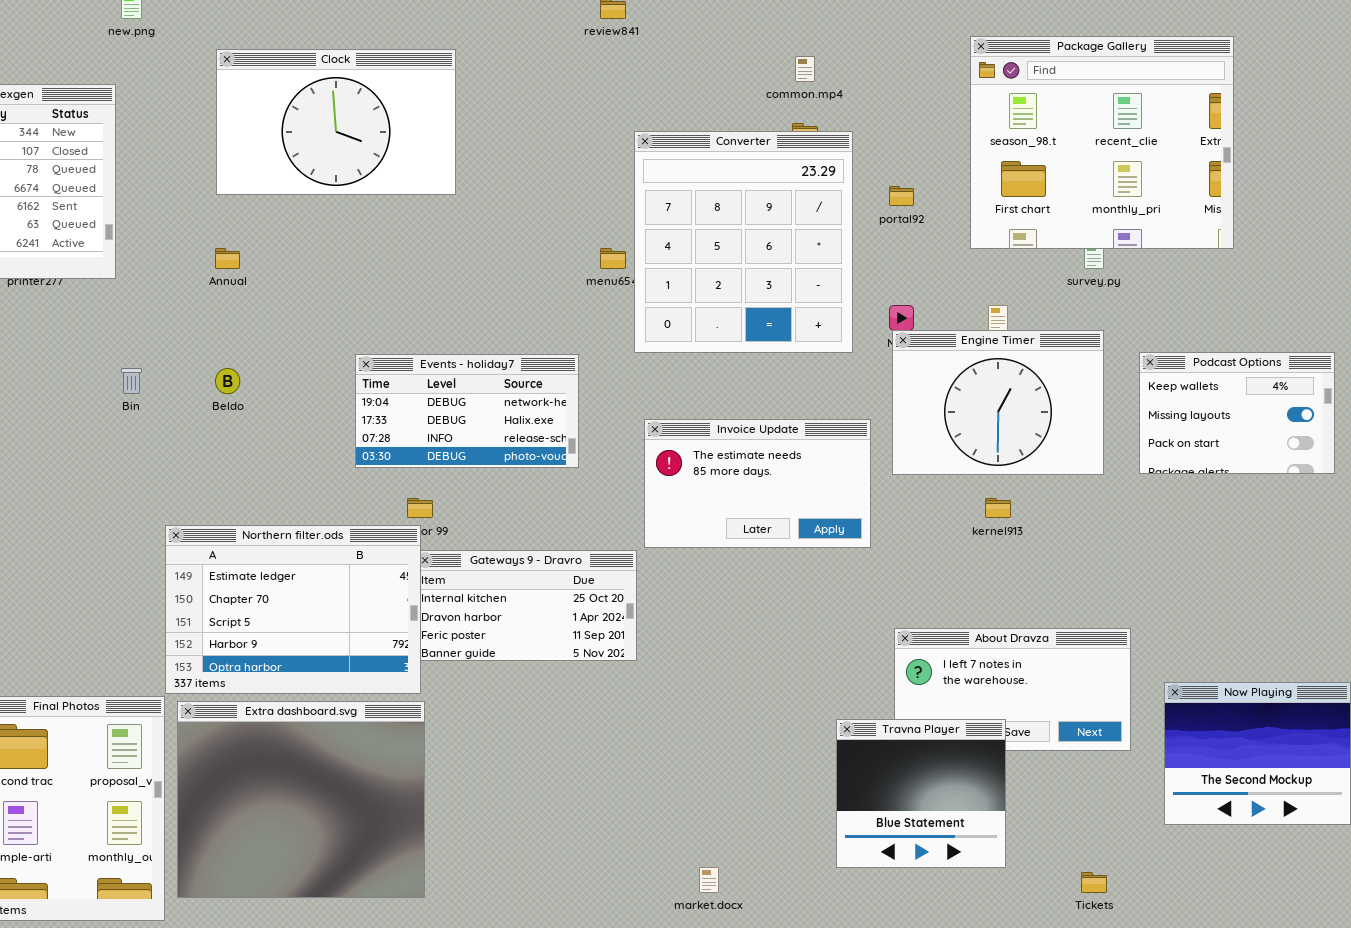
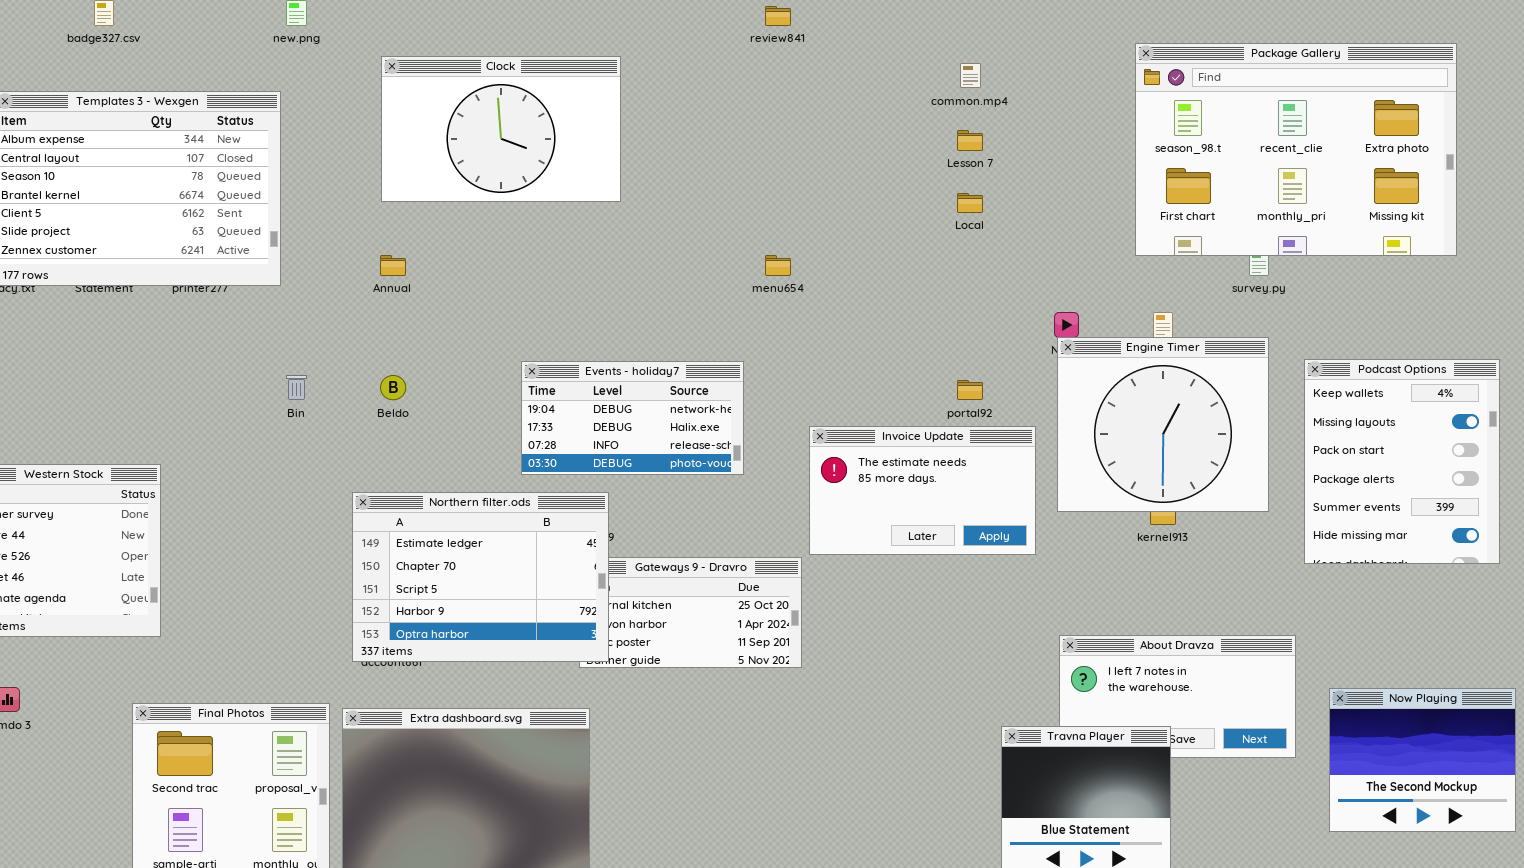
Package Gallery: [970,36,1234,249] -> [1135,43,1457,256], resized
Converter: [634,131,853,353] -> none, closed
portal92: [889,186,914,206] -> [957,380,983,400], moved
Engine Timer: [892,330,1104,475] -> [1057,337,1269,512], resized
Podcast Options: [1139,352,1335,474] -> [1304,359,1500,564], resized
Northern filter.ods: [165,525,421,694] -> [352,492,609,662], moved

